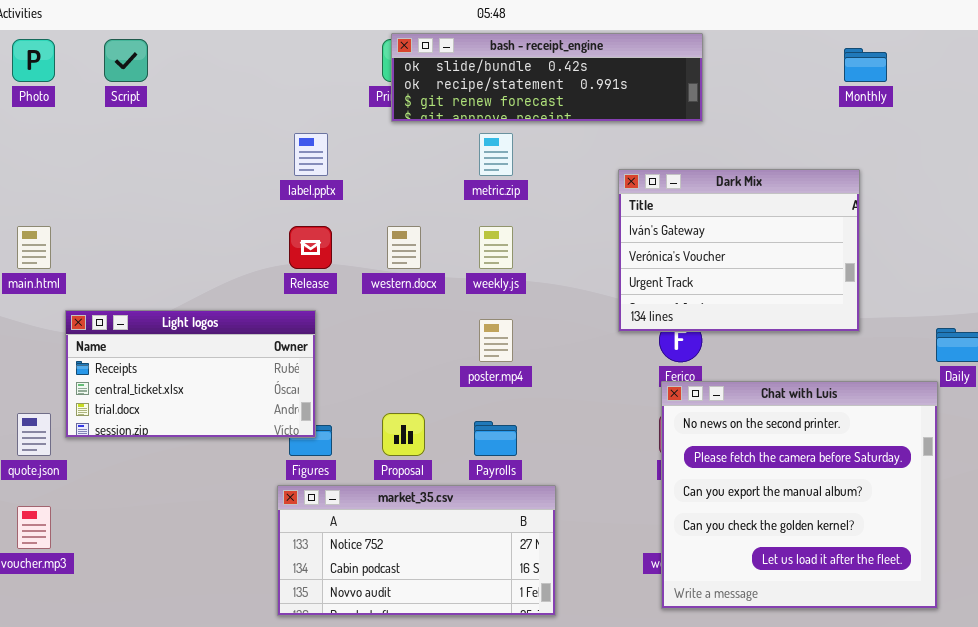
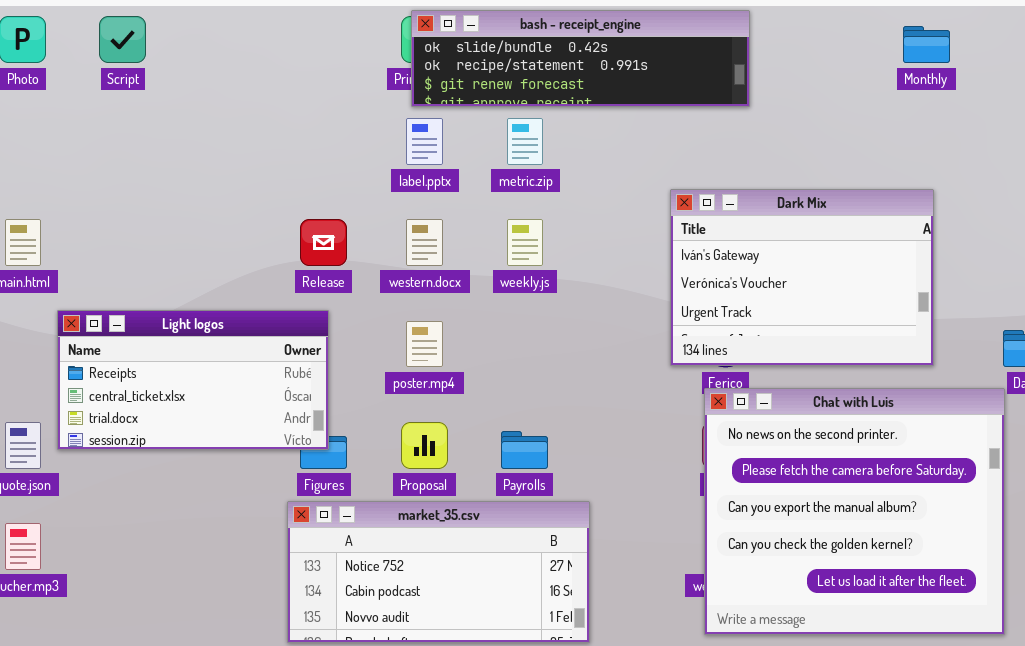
label.pptx: [294,133,328,176] -> [406,118,443,165], moved
Dark Mix: [618,169,860,332] -> [670,189,934,366], moved
poster.mp4: [479,319,513,362] -> [406,321,443,367], moved

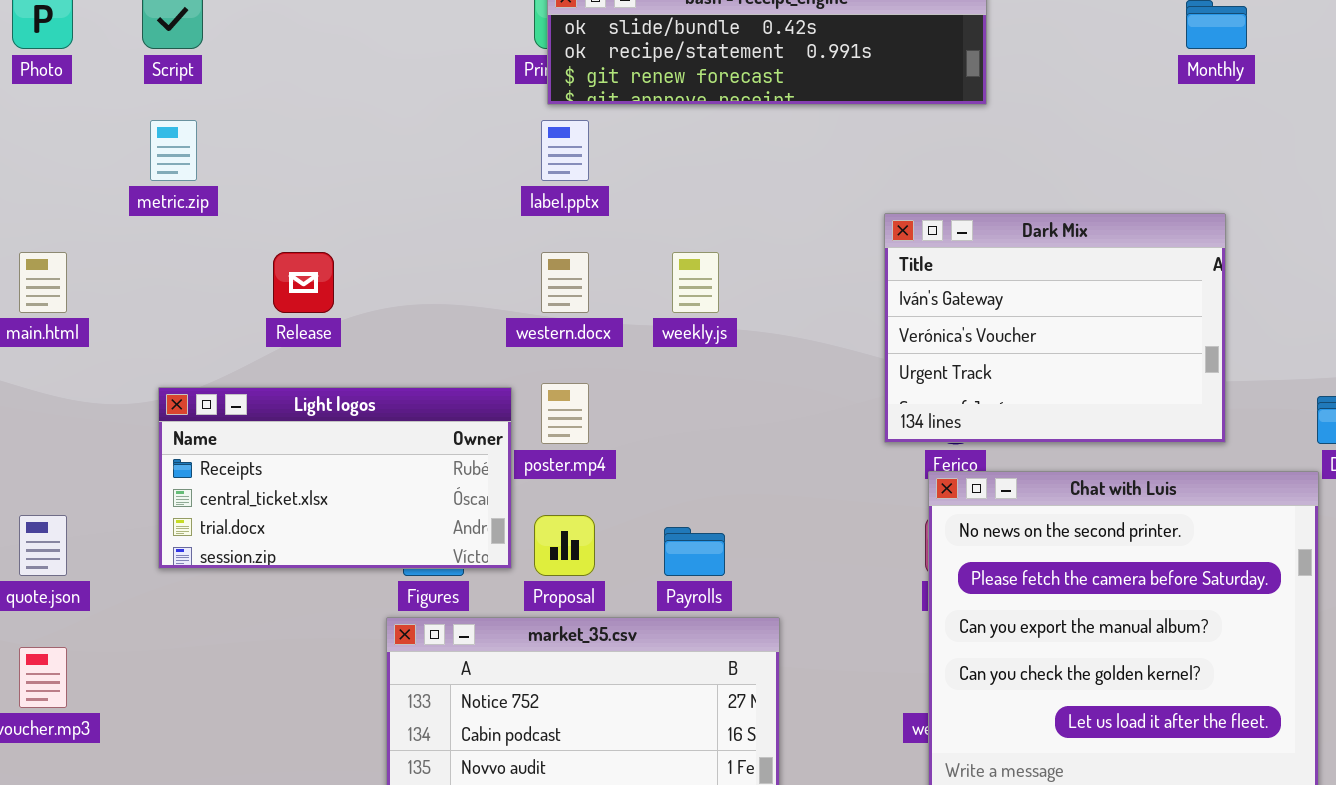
metric.zip: [507,118,543,165] -> [150,120,197,181], moved
Release: [300,219,347,266] -> [273,252,334,313], moved
Light logos: [57,310,329,450] -> [158,387,512,569], moved

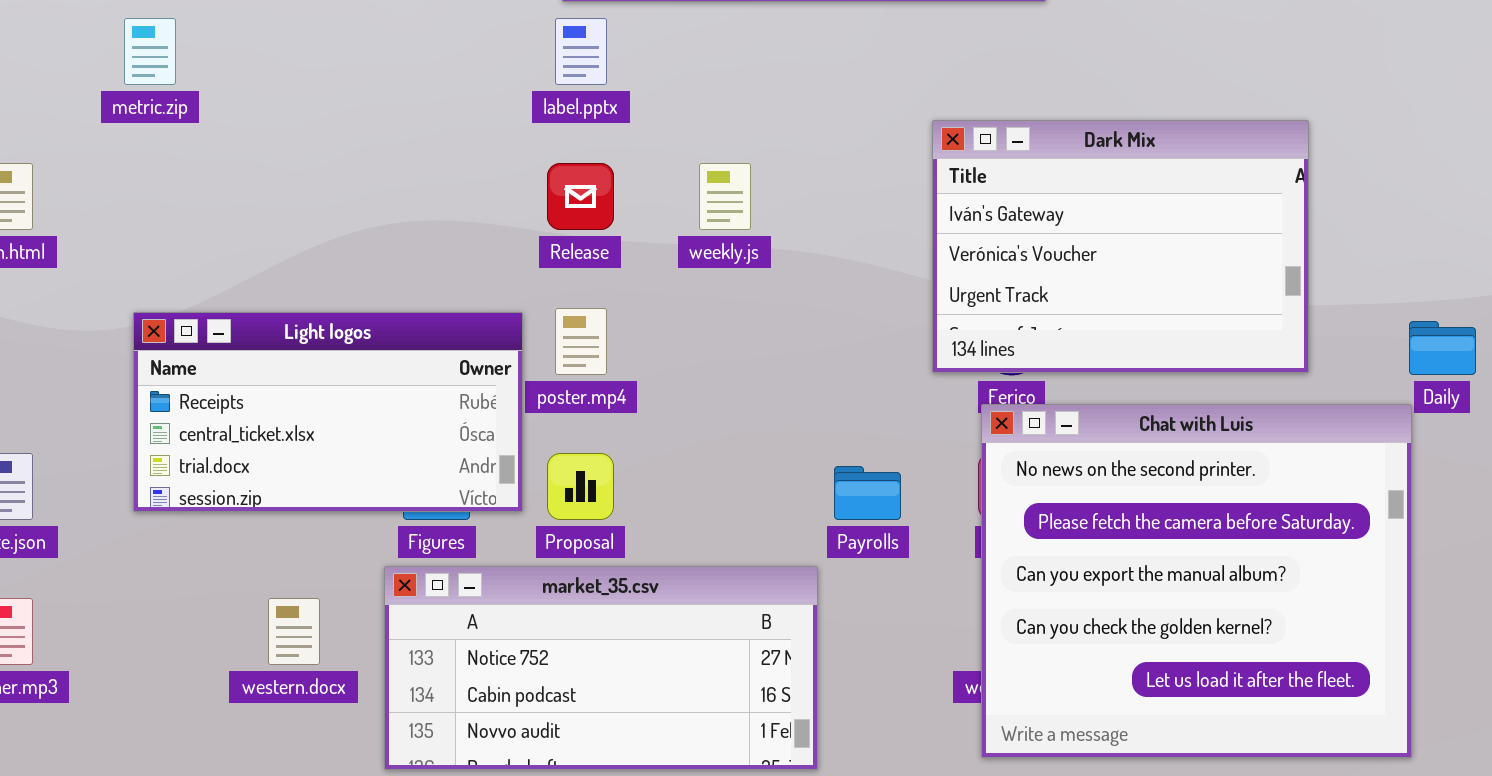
Release: [273,252,334,313] -> [547,163,614,230], moved
western.docx: [541,252,589,313] -> [268,598,320,665], moved
Payrolls: [664,527,725,576] -> [834,466,901,520], moved

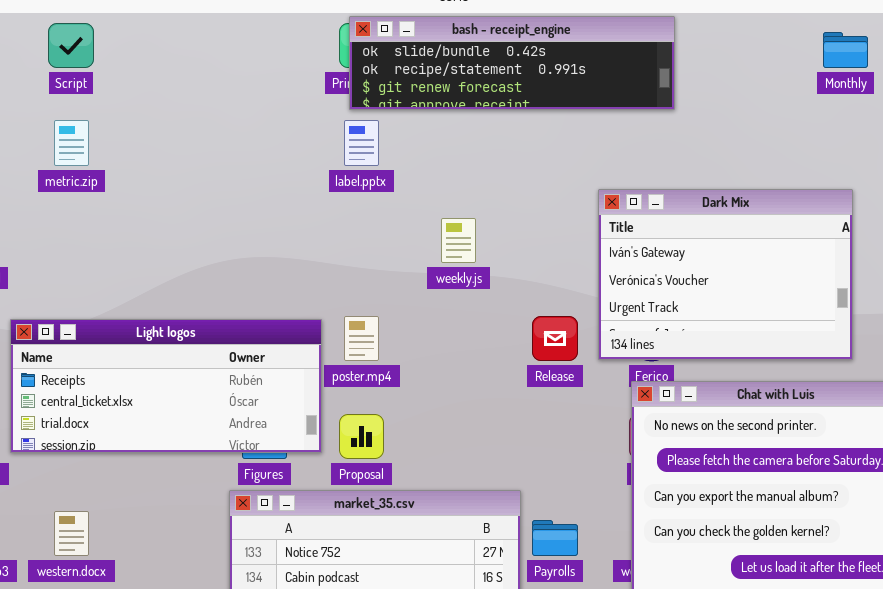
Release: [547,163,614,230] -> [532,316,578,361], moved
Light logos: [133,312,523,512] -> [10,319,322,453], resized
Payrolls: [834,466,901,520] -> [532,520,578,556], moved
western.docx: [268,598,320,665] -> [54,511,89,556], moved

